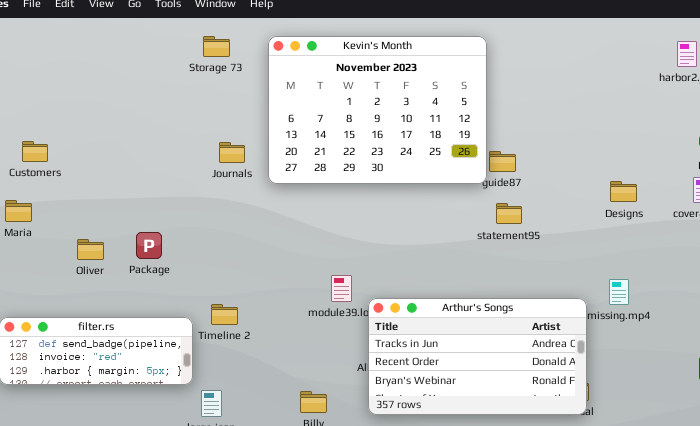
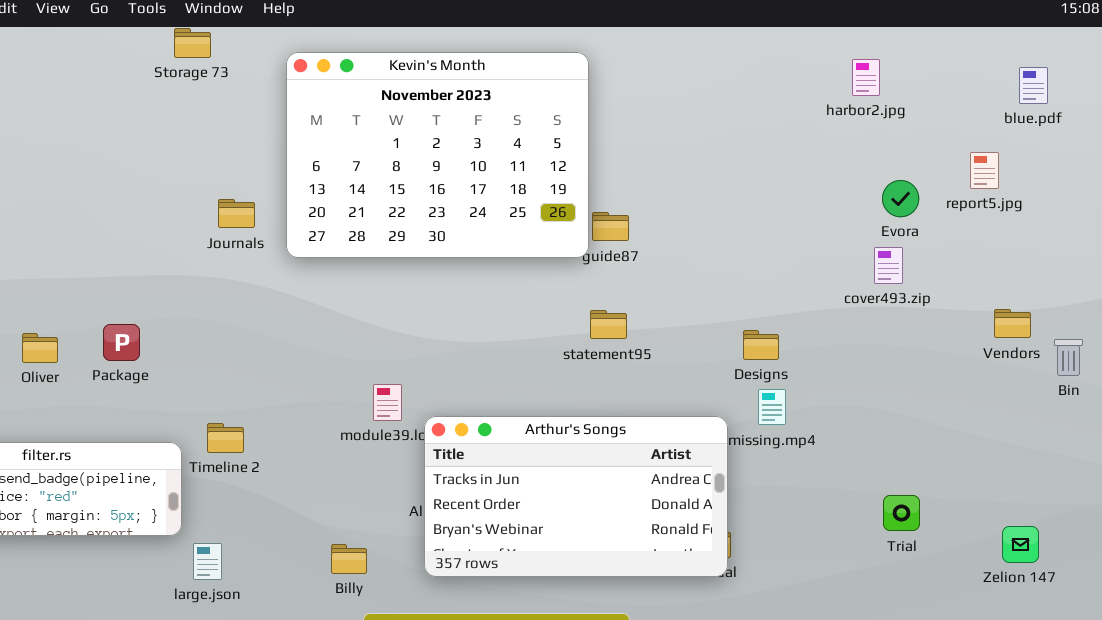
Storage 73: [203,36,230,57] -> [174,28,211,58], moved
Designs: [610,181,637,202] -> [743,330,779,360], moved
statement95: [496,203,522,224] -> [590,310,627,339], moved

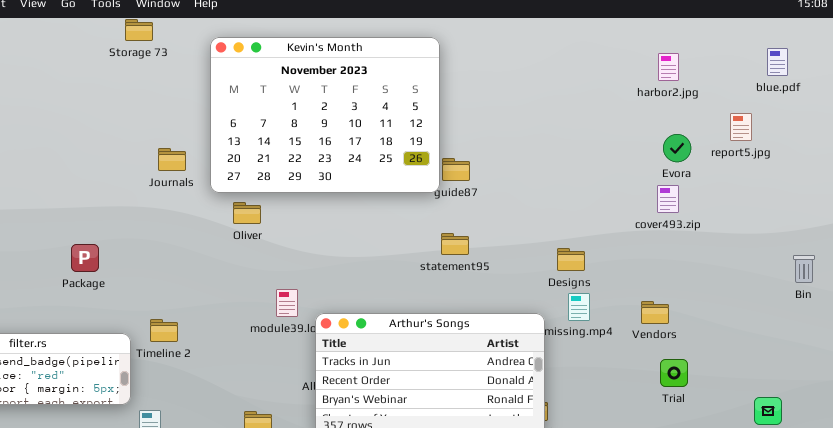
harbor2.jpg: [852,59,880,96] -> [658,53,679,81], moved
Vendors: [994,309,1031,338] -> [641,301,669,324], moved
Oliver: [22,333,58,363] -> [233,202,261,224], moved
Trial: [883,495,920,531] -> [660,359,688,387], moved

